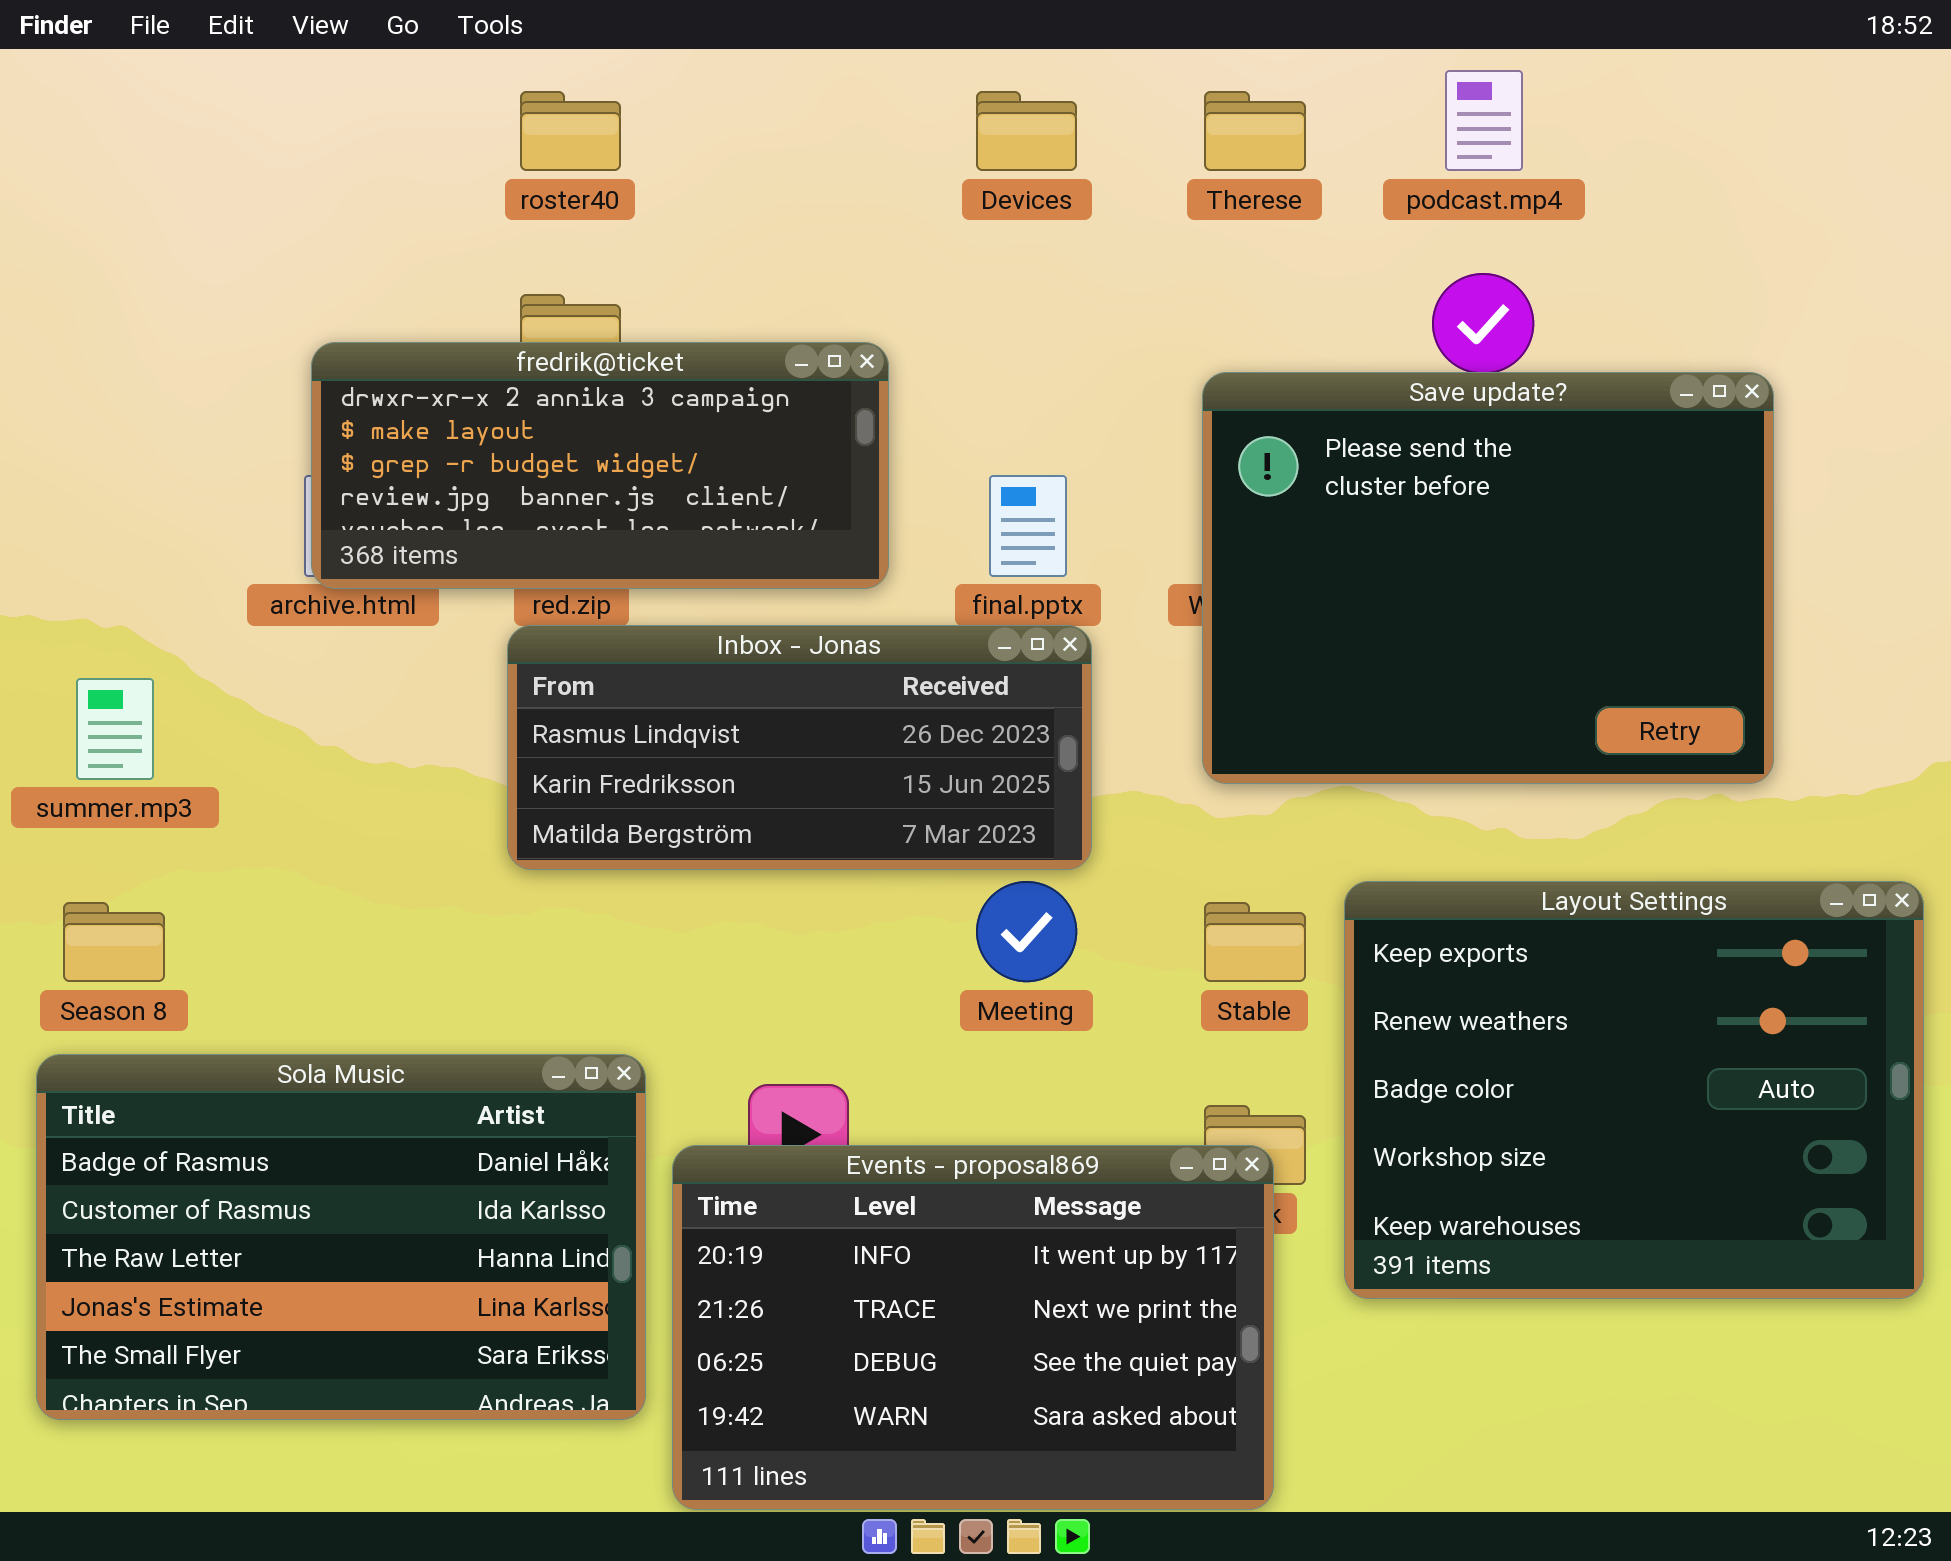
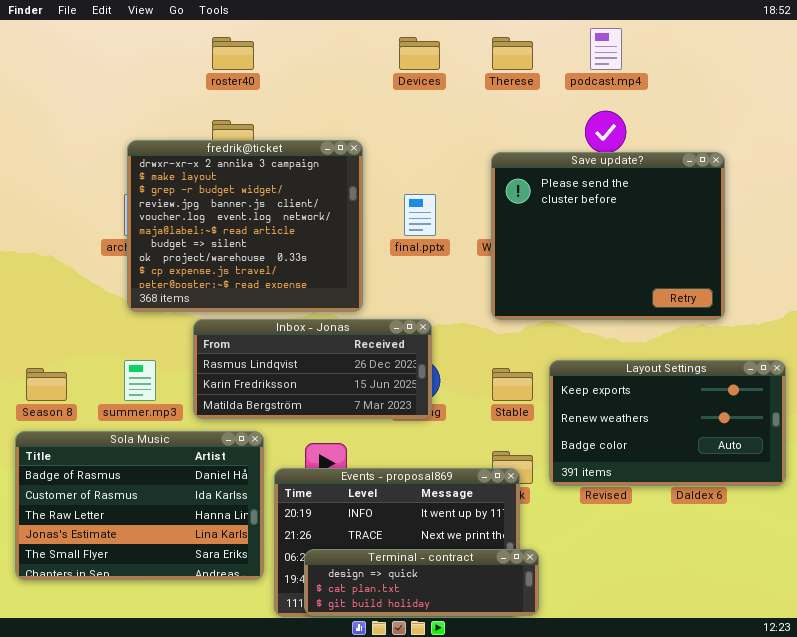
fredrik@ticket: [311,342,889,589] -> [127,140,363,312], resized
Inbox - Jonas: [507,625,1092,870] -> [193,319,432,419], moved
summer.mp3: [76,678,154,780] -> [124,360,156,401], moved
Layout Settings: [1344,881,1924,1299] -> [549,360,786,486], resized
Terminal - contract: none -> [304,549,539,616], opened

